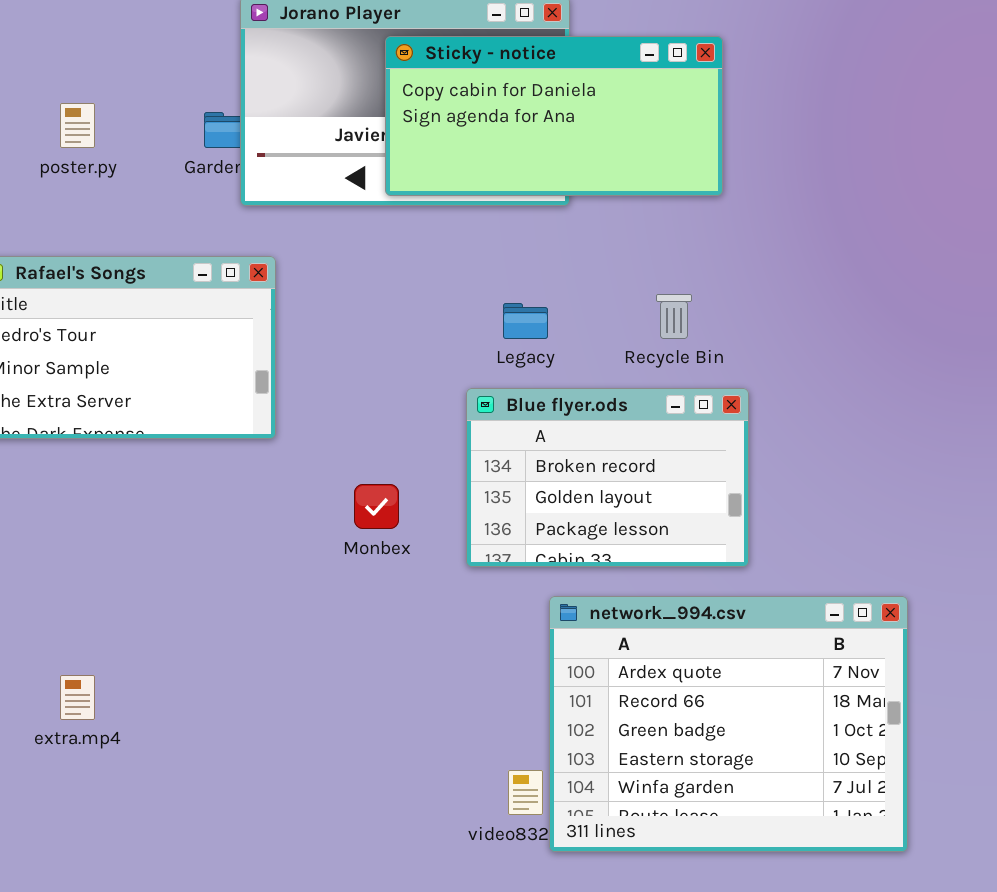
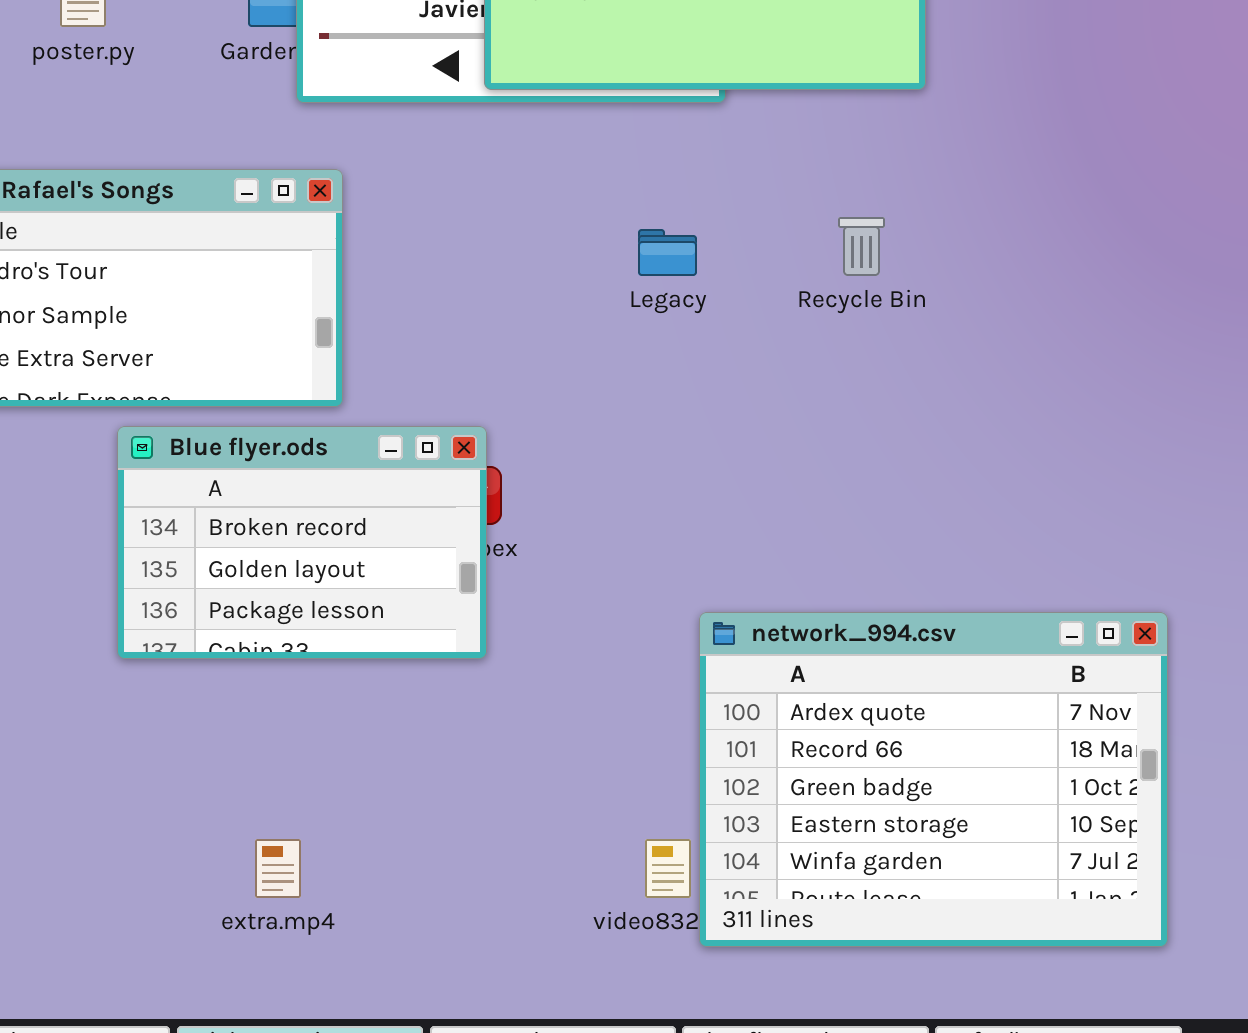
Blue flyer.ods: [466,388,749,567] -> [117,426,487,659], moved
extra.mp4: [60,675,95,720] -> [255,839,301,898], moved

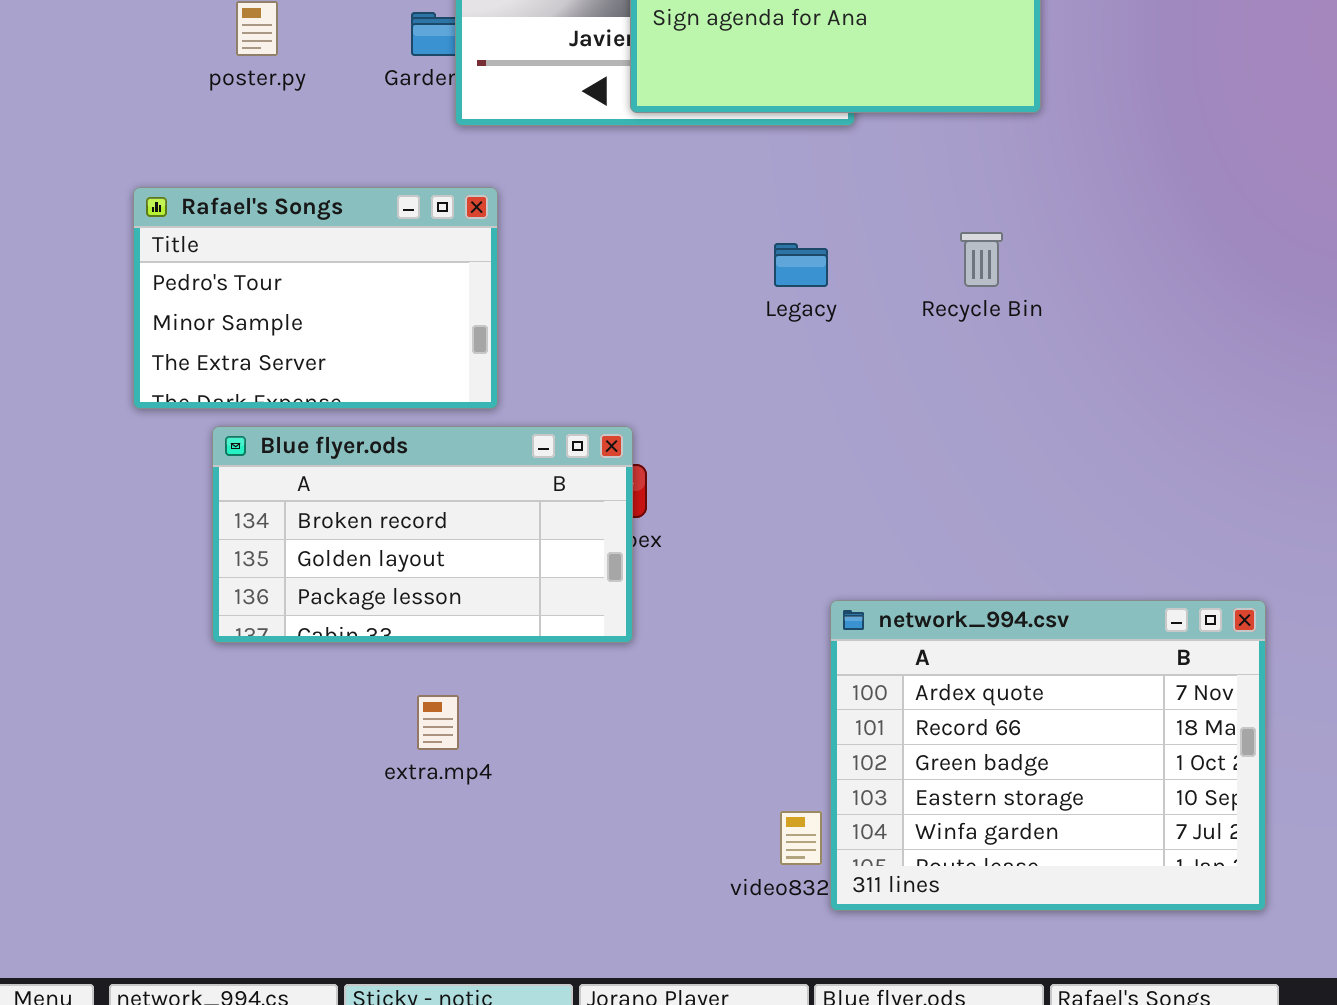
Blue flyer.ods: [117,426,487,659] -> [212,426,633,643], resized
extra.mp4: [255,839,301,898] -> [417,695,459,750], moved

